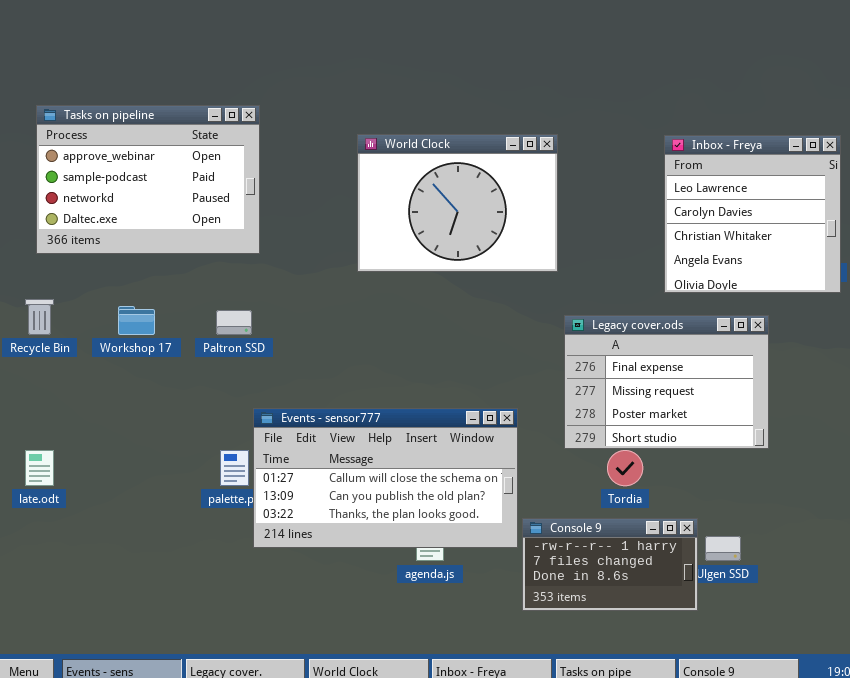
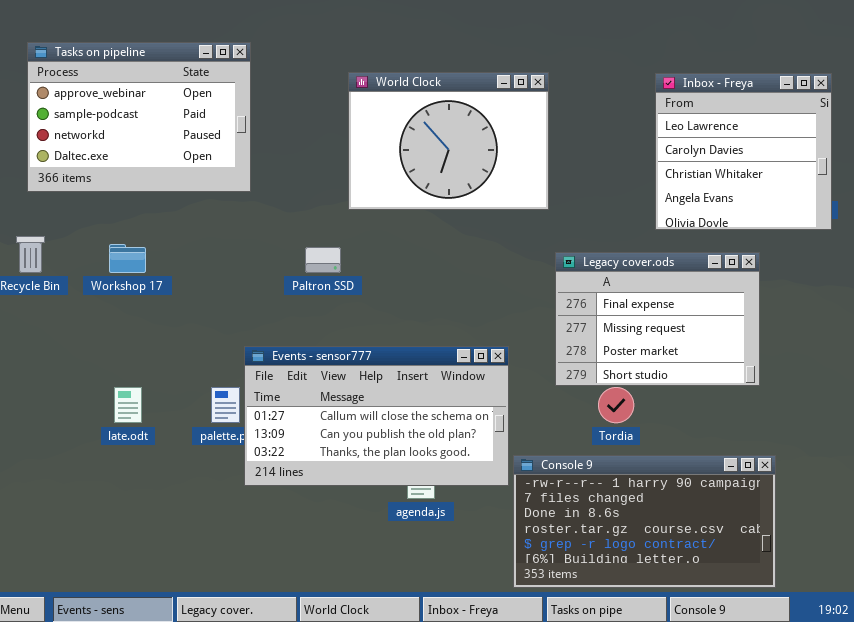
Paltron SSD: [216,310,252,335] -> [305,247,341,273], moved
late.odt: [25,450,54,486] -> [114,387,142,423], moved
Console 9: [522,518,698,611] -> [513,455,776,588], resized

